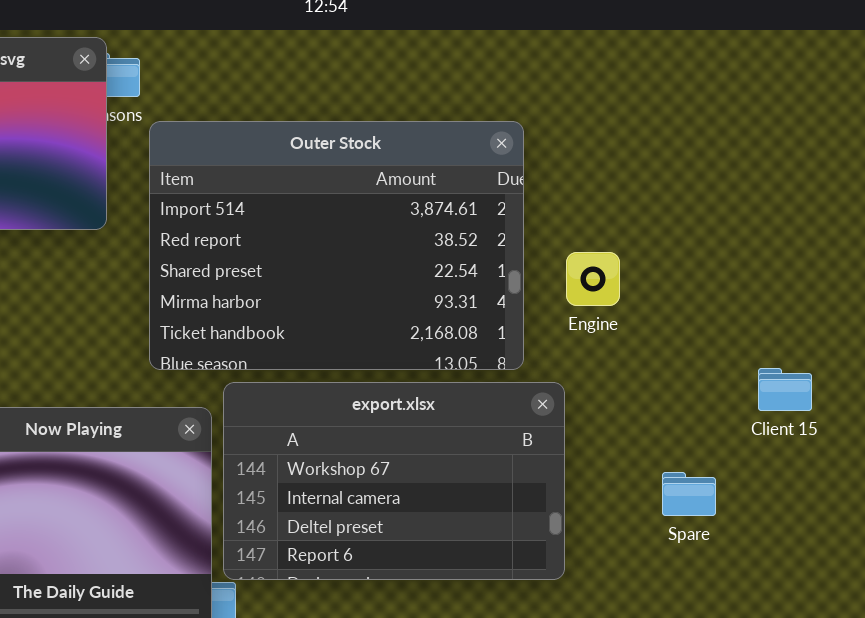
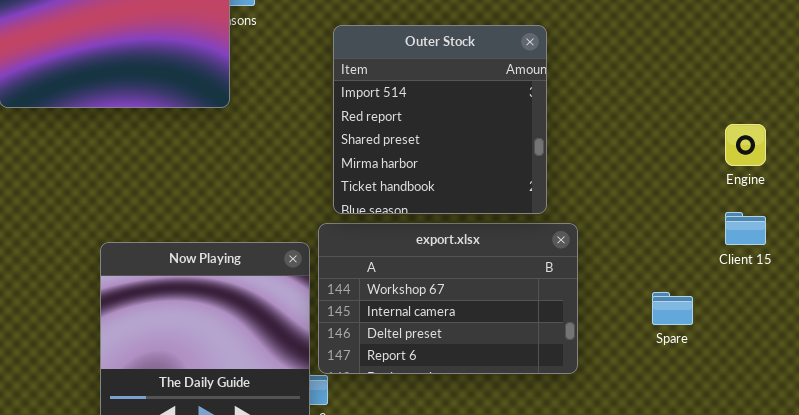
Outer Stock: [149,121,524,370] -> [333,25,547,214], resized
Engine: [566,252,620,306] -> [725,124,766,166], moved

